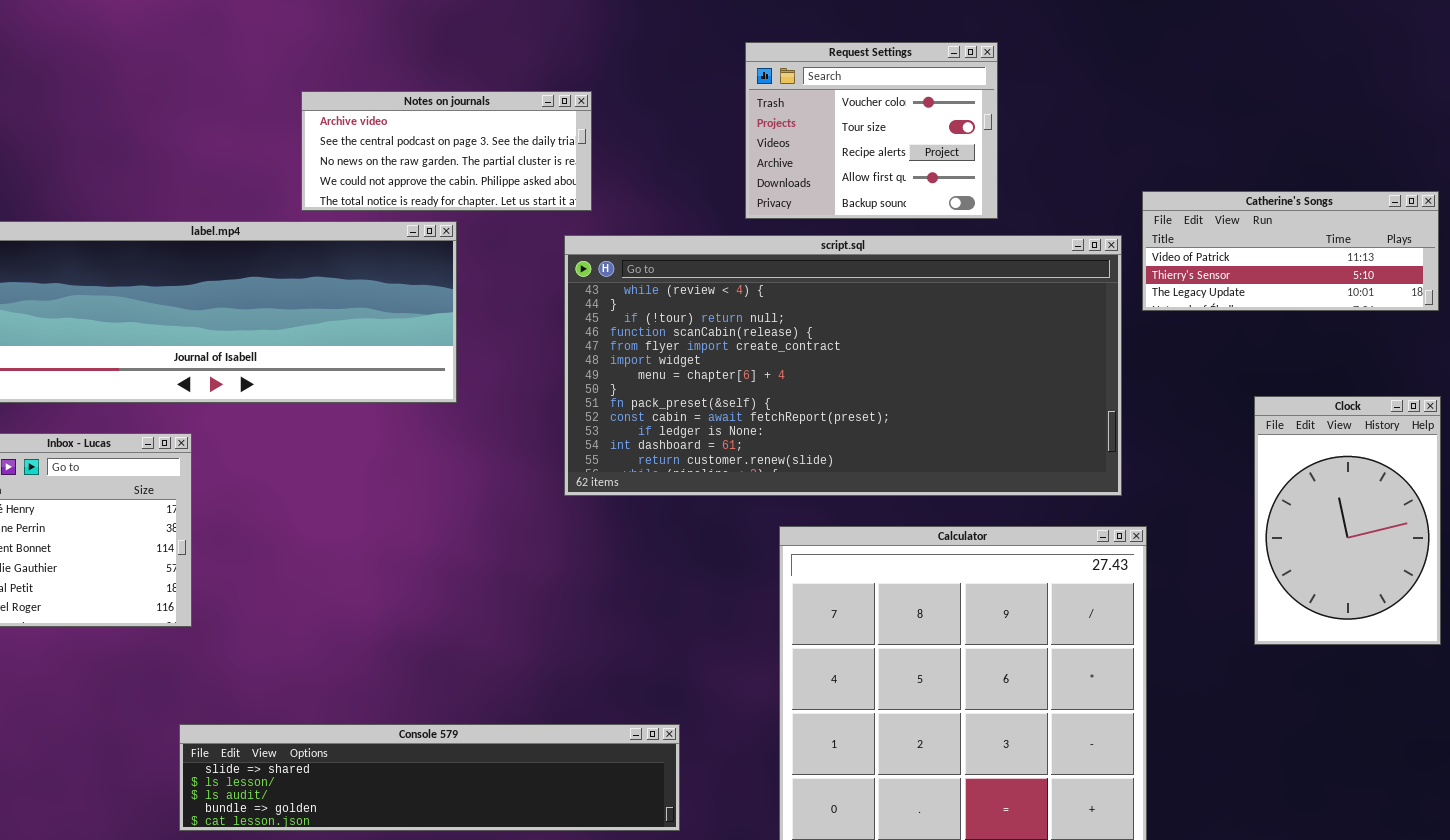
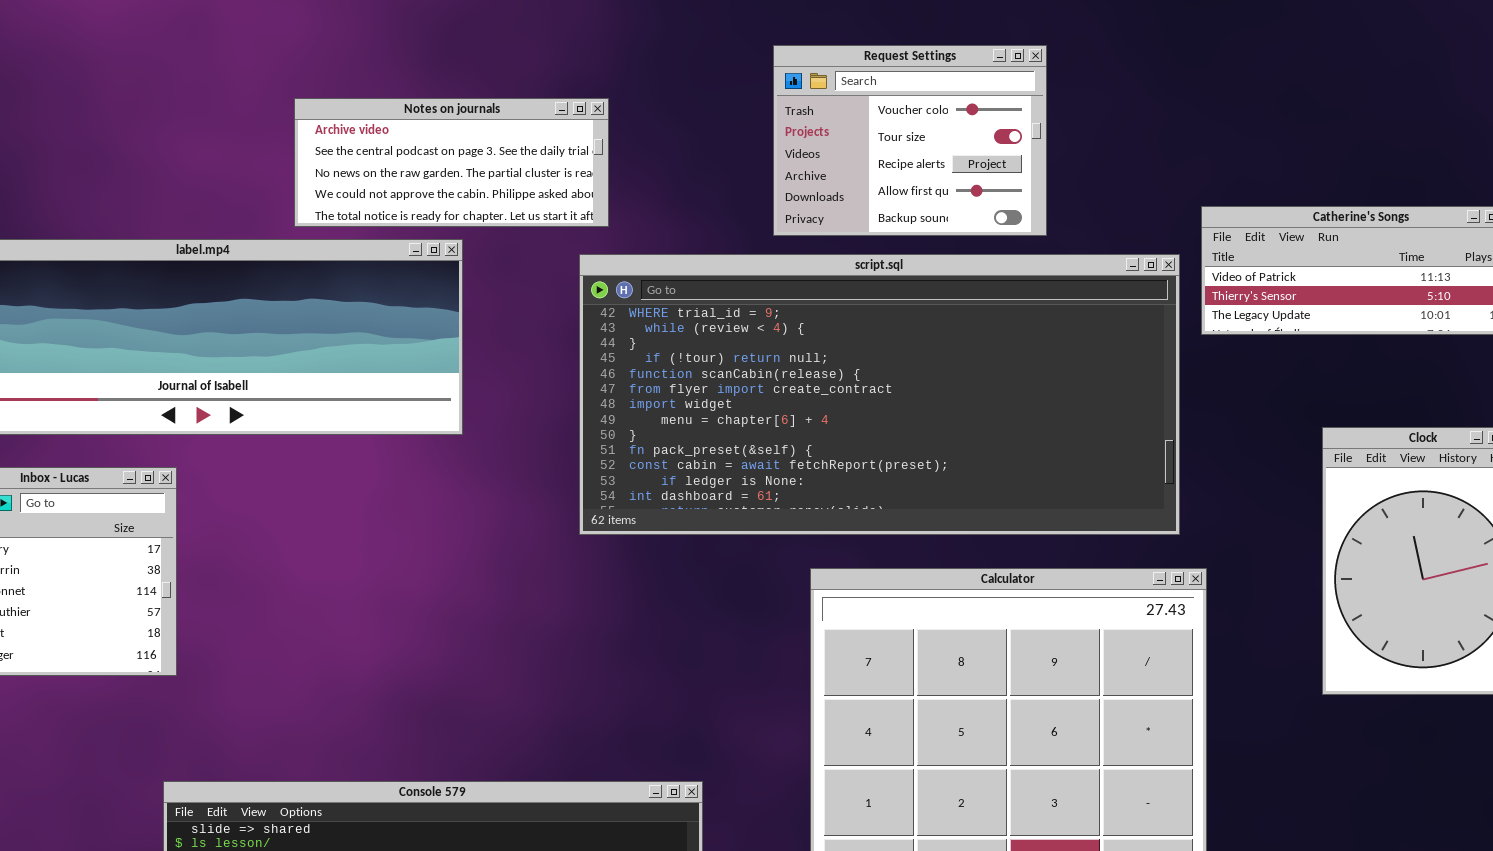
script.sql: [564,235,1122,496] -> [579,254,1180,535], scrolled up 1 row

